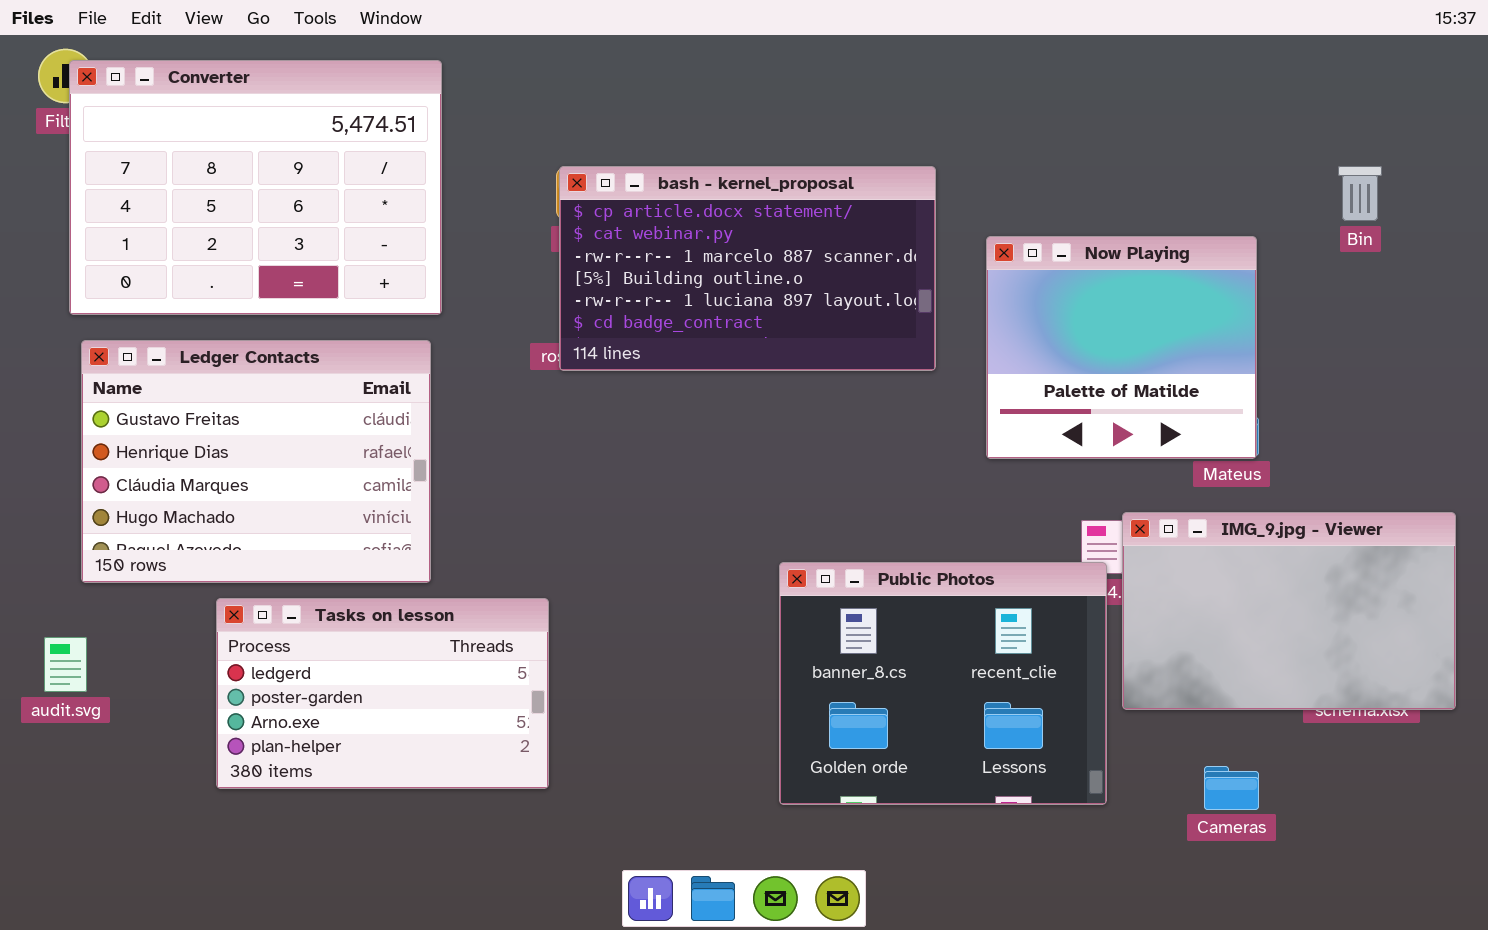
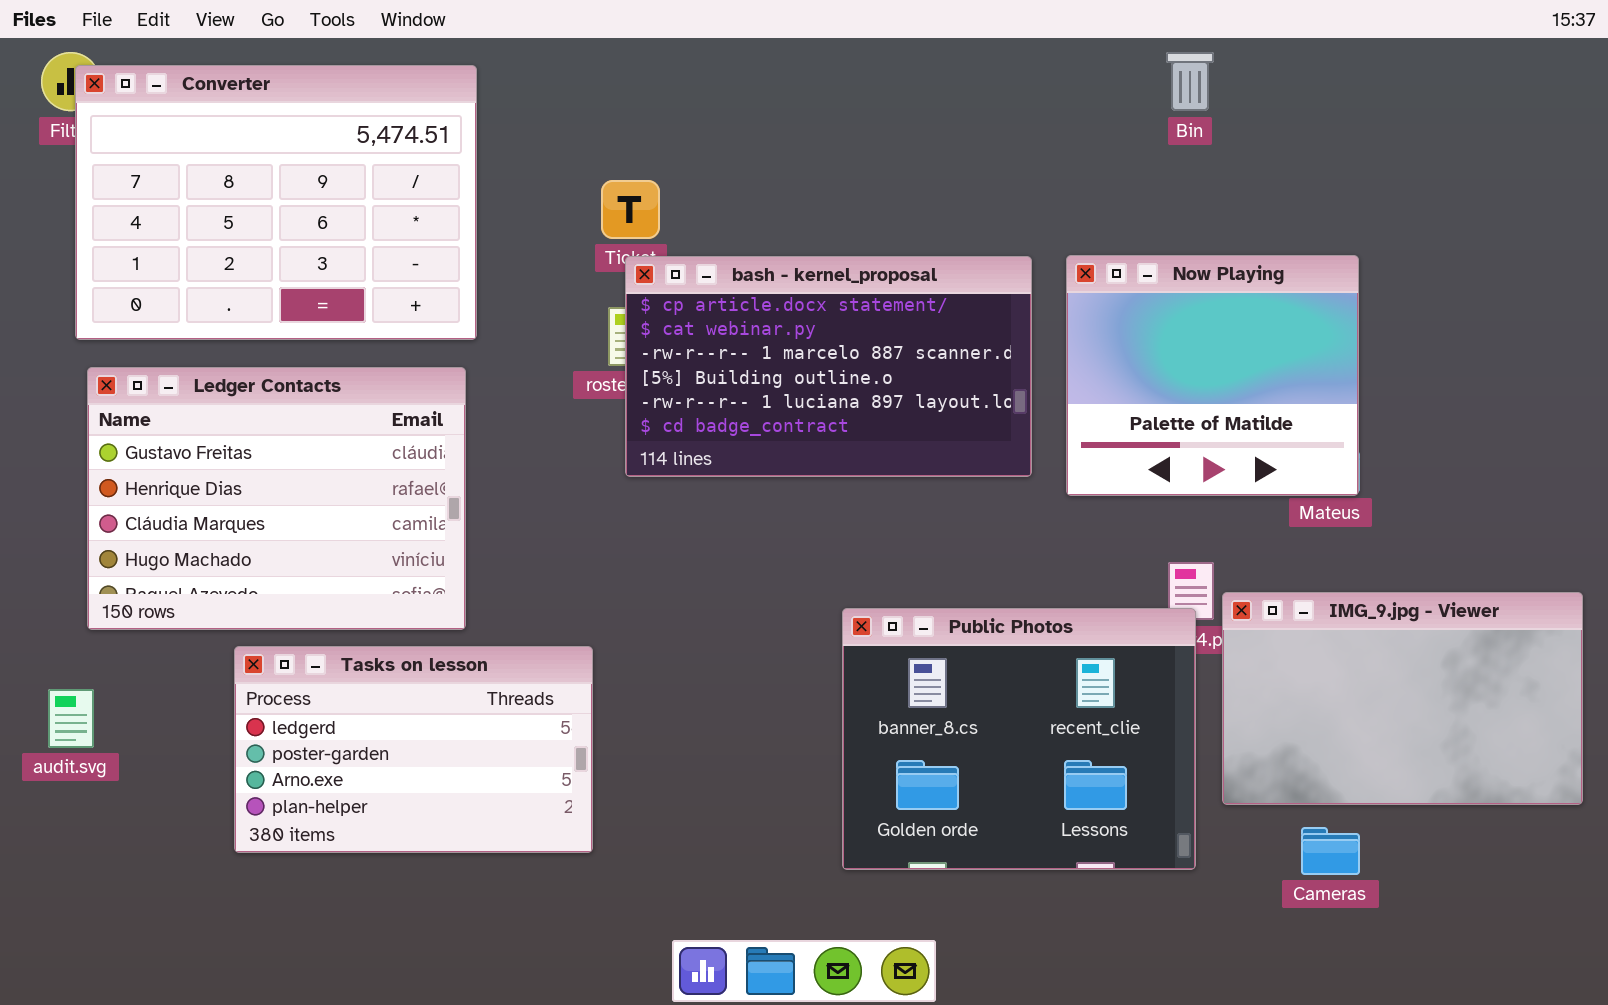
bash - kernel_proposal: [559,166,936,371] -> [625,256,1032,477], moved
Bin: [1338,166,1382,221] -> [1166,52,1214,111], moved
IMG_9.jpg - Viewer: [1122,512,1456,710] -> [1222,592,1583,805], moved

